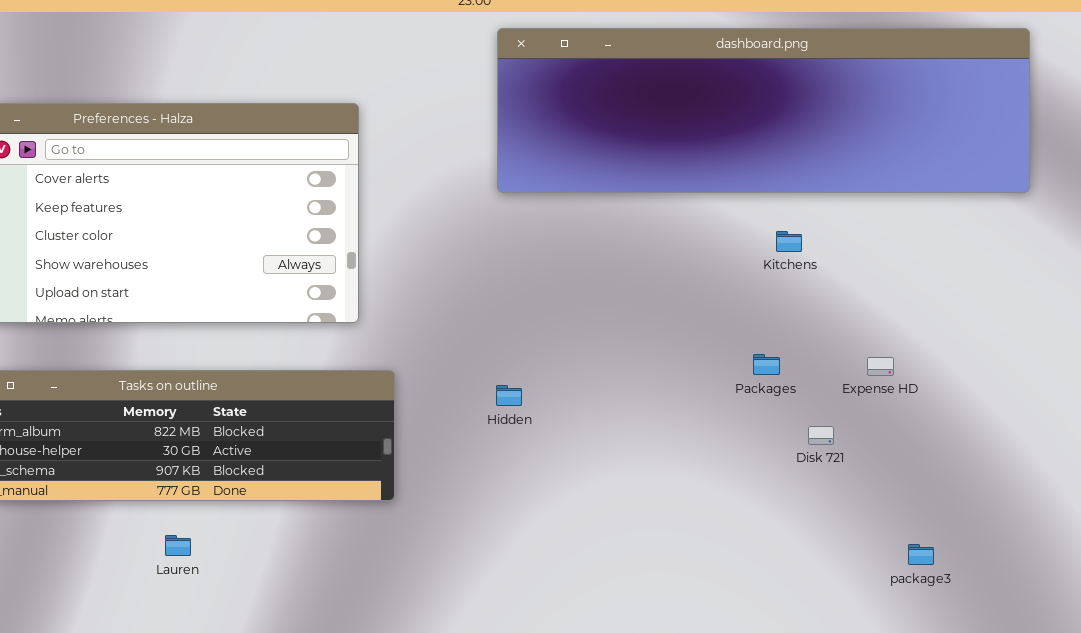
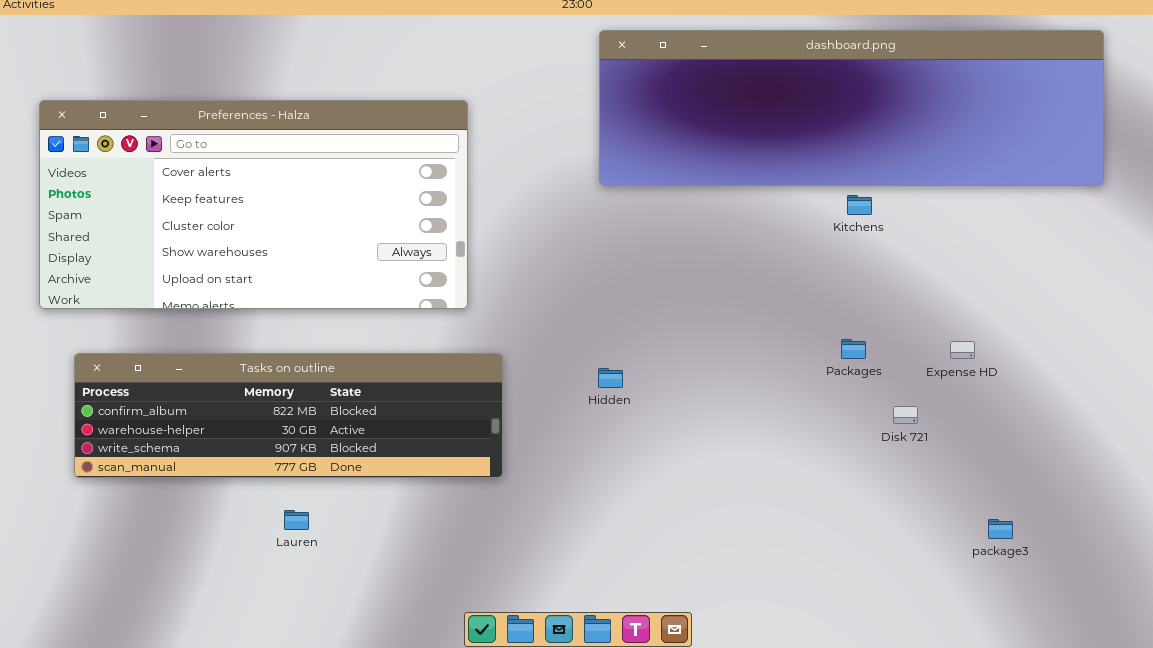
Kitchens: [776,231,802,252] -> [847,195,872,215], moved

